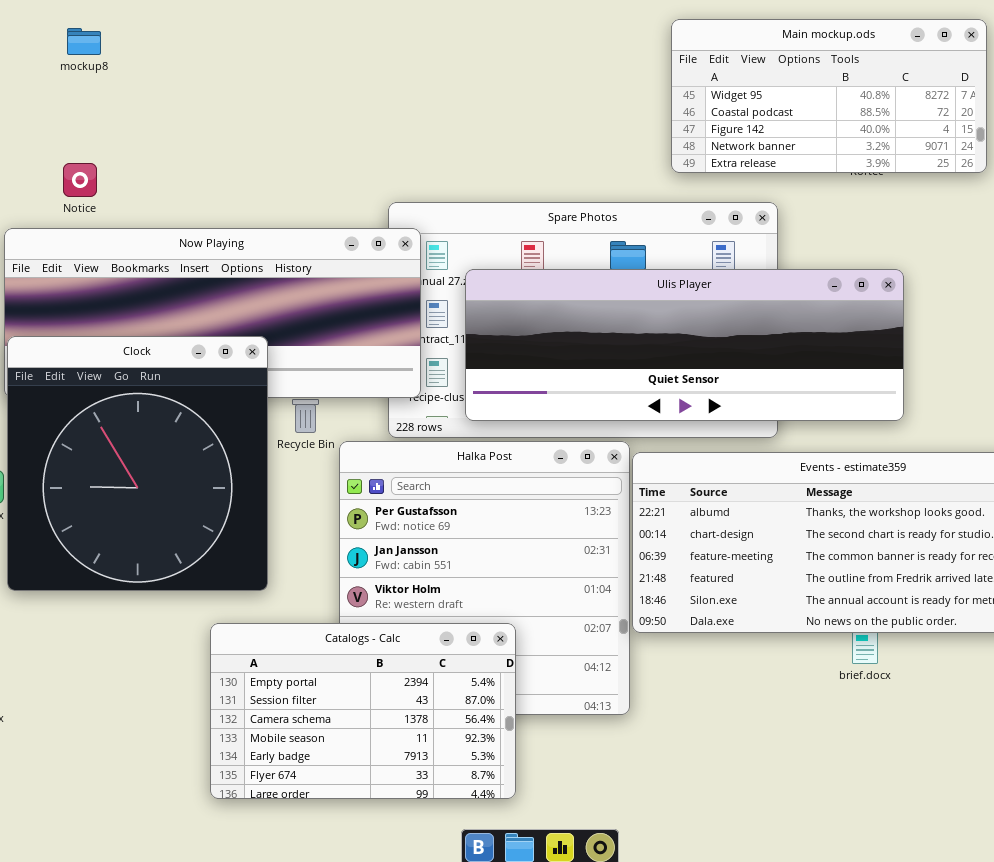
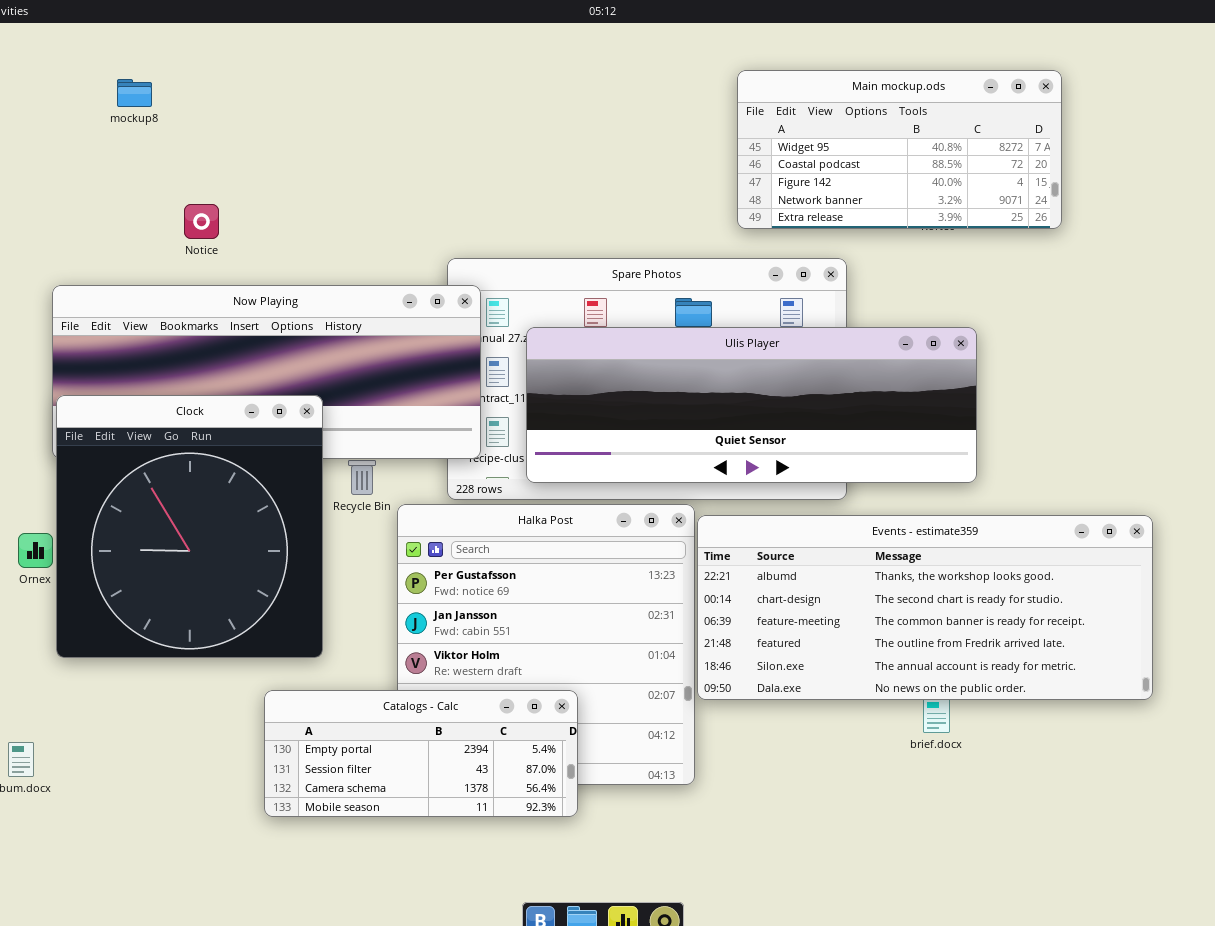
Notice: [63,163,97,197] -> [184,204,219,239], moved
Catalogs - Calc: [210,623,516,799] -> [264,690,578,817], resized

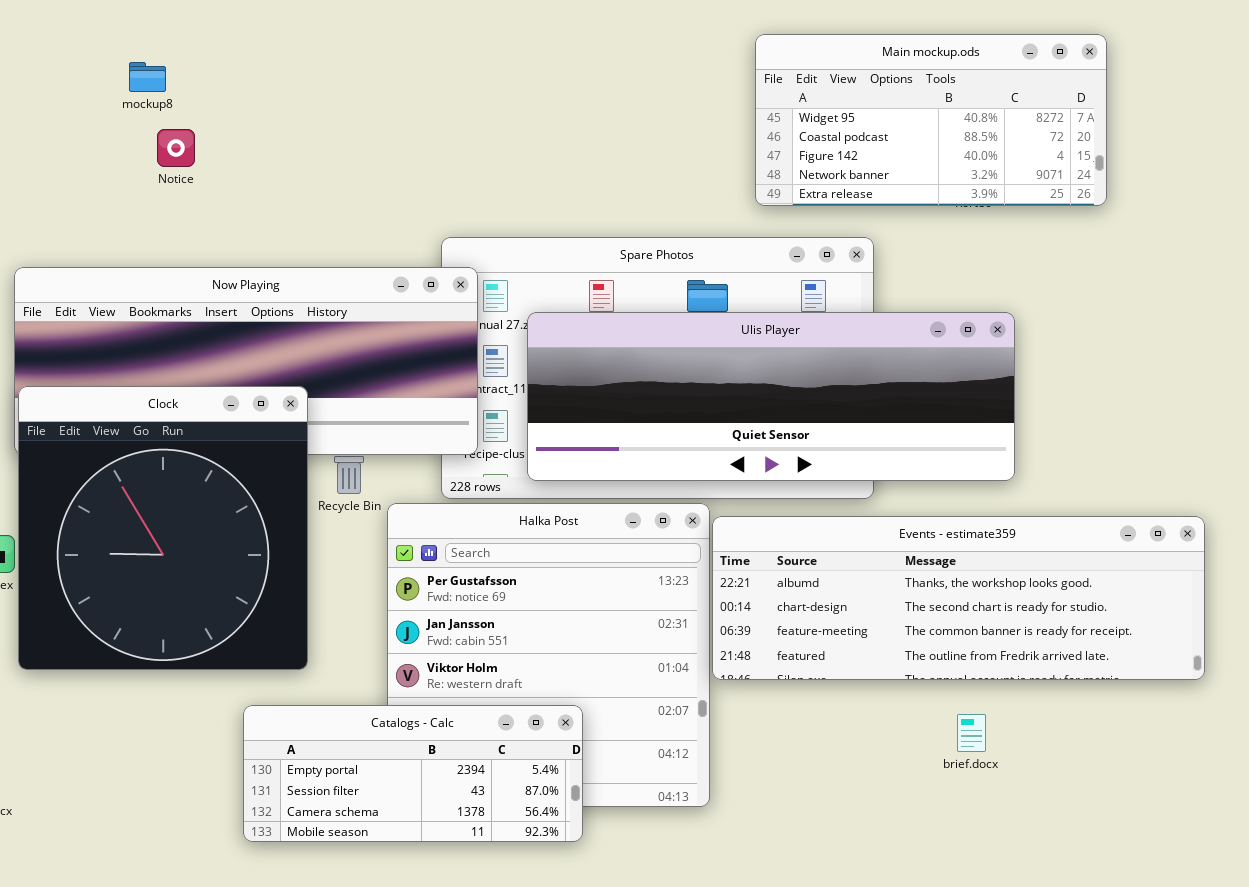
mockup8: [117,79,152,107] -> [129,62,166,92], moved
Notice: [184,204,219,239] -> [157,129,195,167], moved
Events - estimate359: [697,515,1153,700] -> [712,516,1205,680], resized

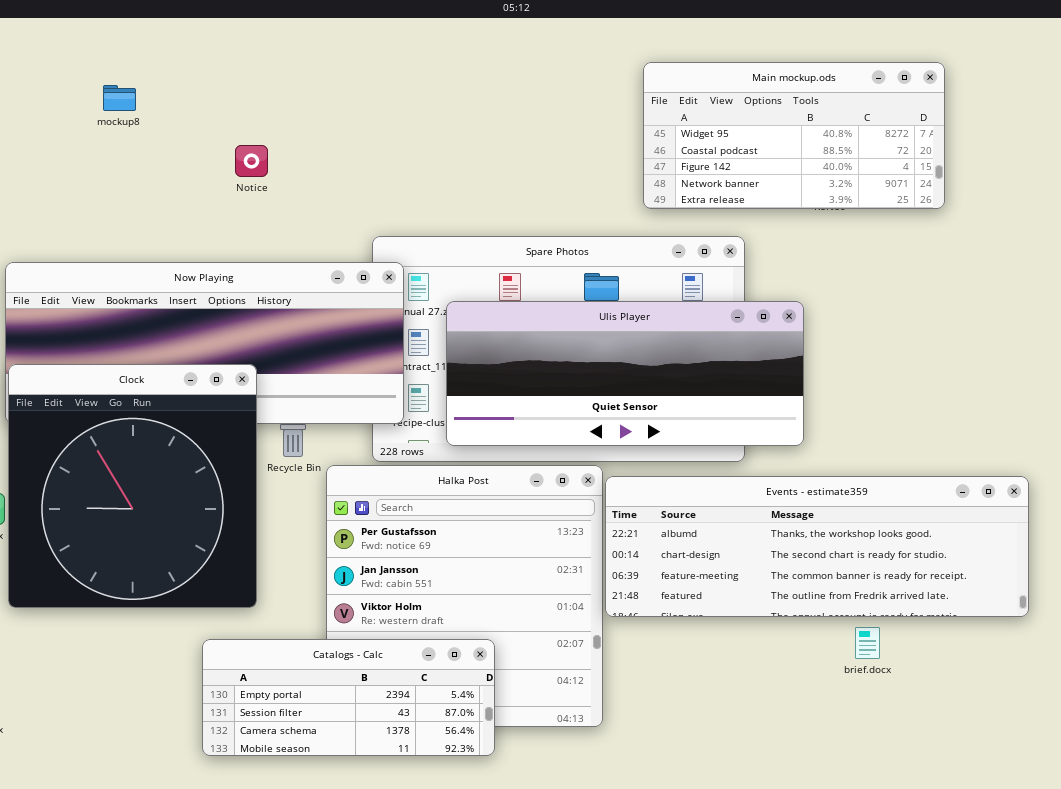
Notice: [157,129,195,167] -> [235,145,268,177], moved
Ulis Player: [527,312,1015,481] -> [446,301,804,446], resized
brief.docx: [957,714,986,752] -> [855,627,880,659], moved

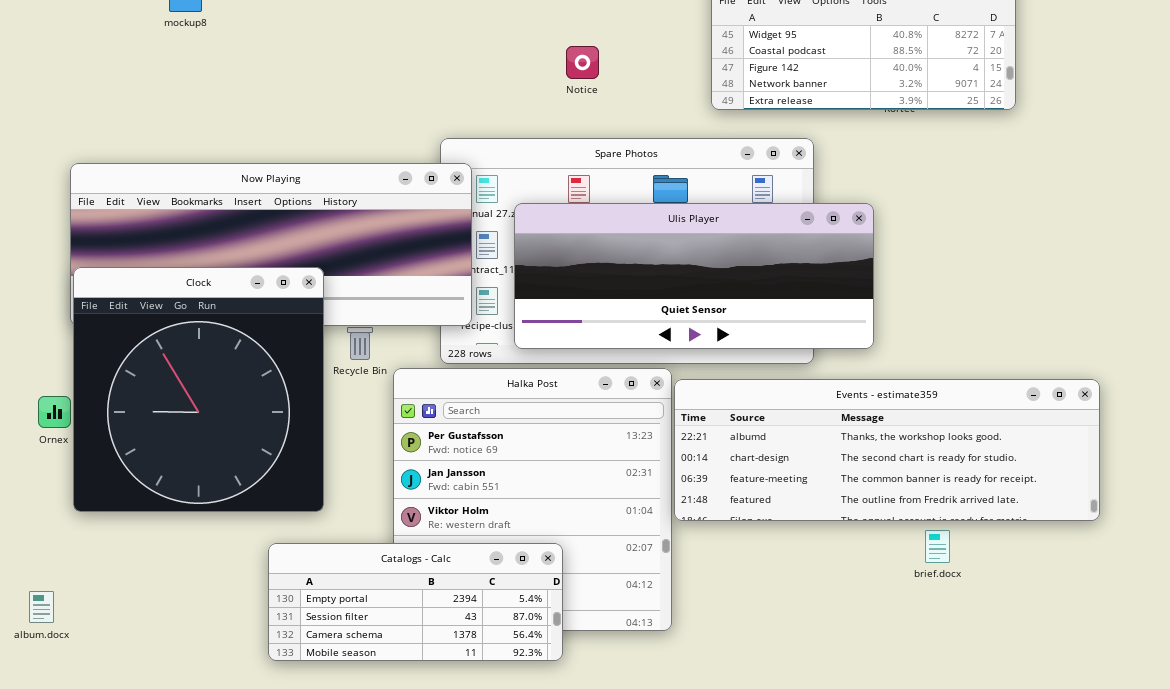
Notice: [235,145,268,177] -> [566,46,599,79], moved

